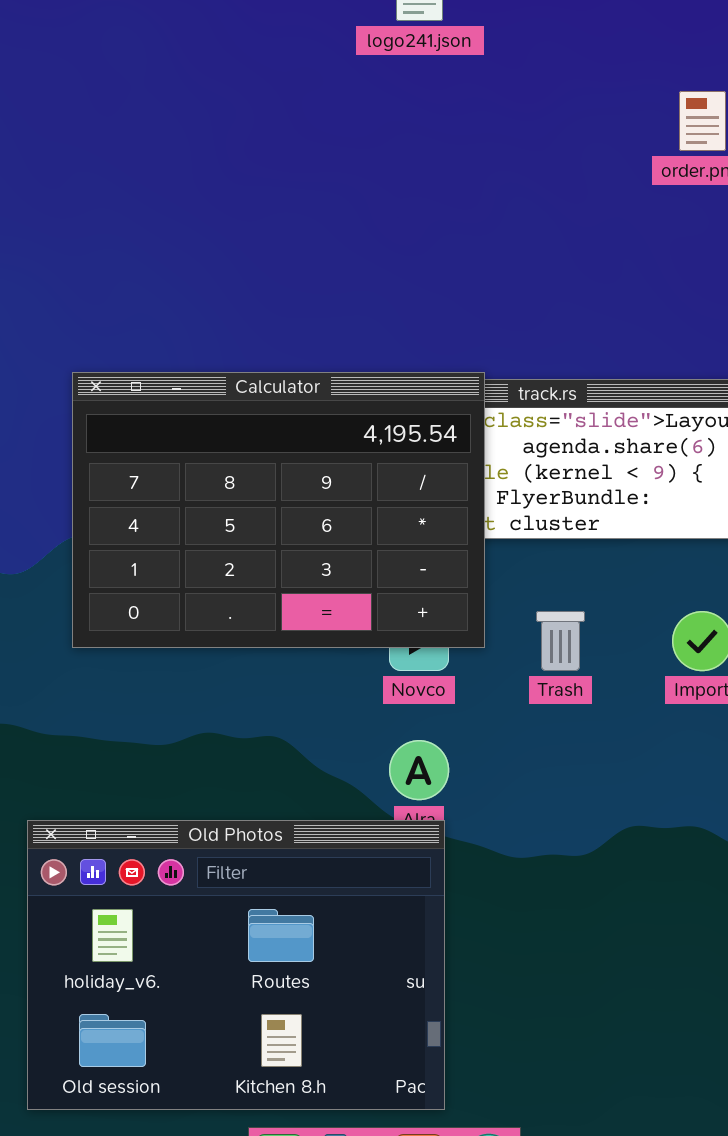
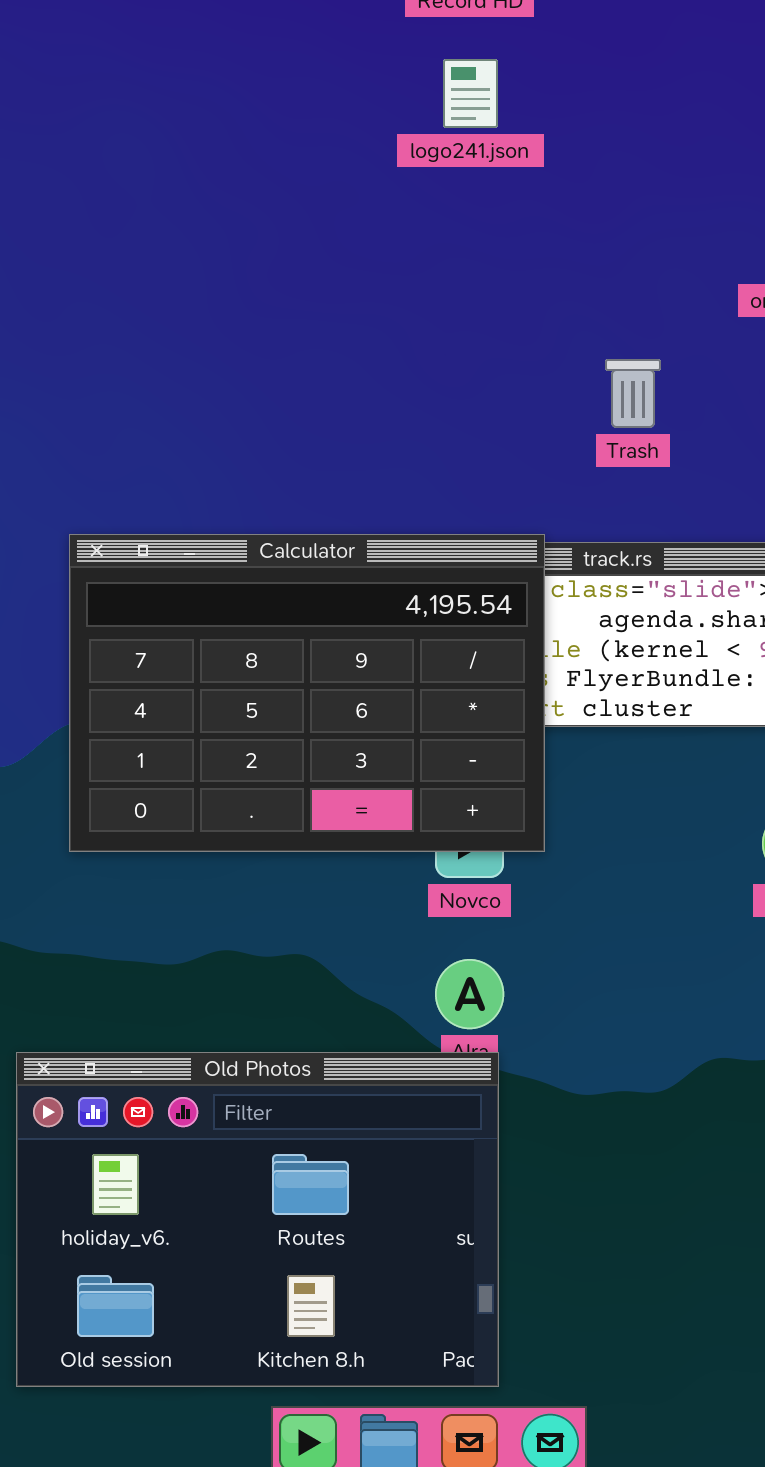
Trash: [536,611,585,671] -> [605,359,661,428], moved

